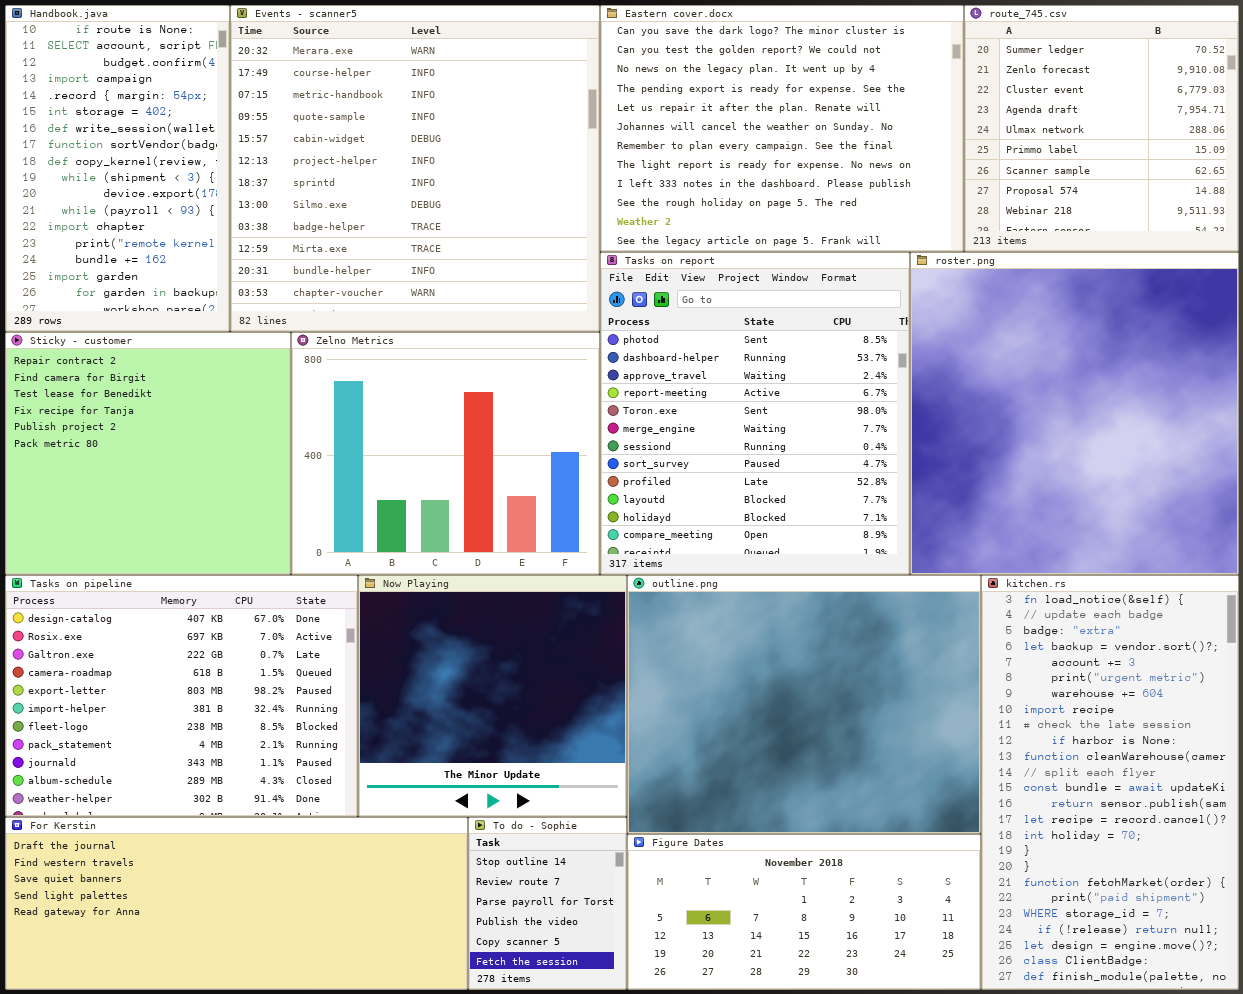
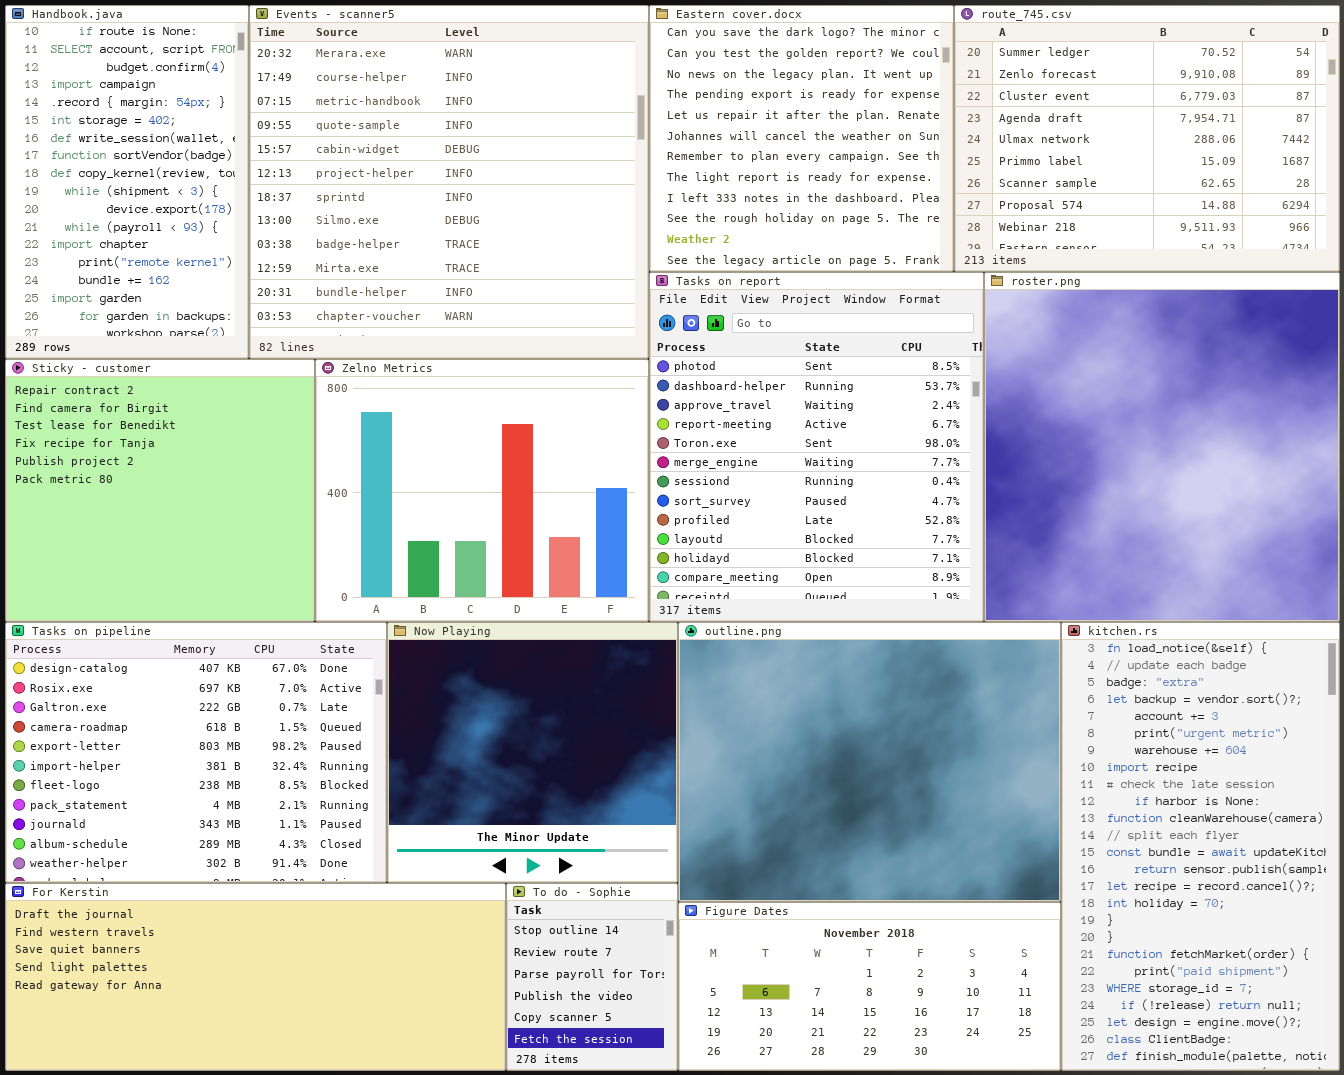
Eastern cover.docx: [600,5,964,252] -> [649,5,954,272], resized
route_745.csv: [964,5,1239,252] -> [954,5,1340,272], resized

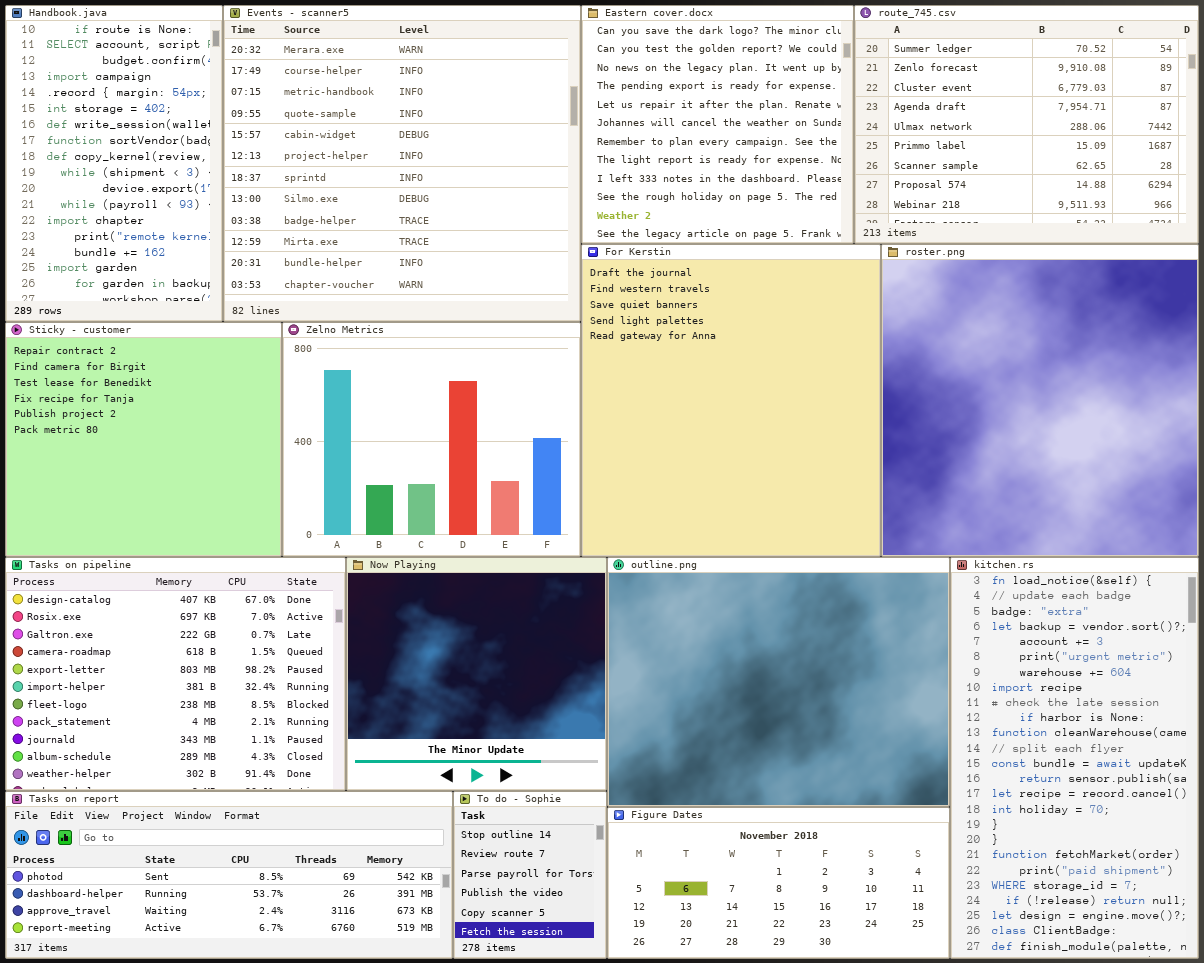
Tasks on report: [649,272,984,622] -> [5,791,453,959], moved, resized
For Kerstin: [5,883,506,1071] -> [581,244,881,557], moved, resized

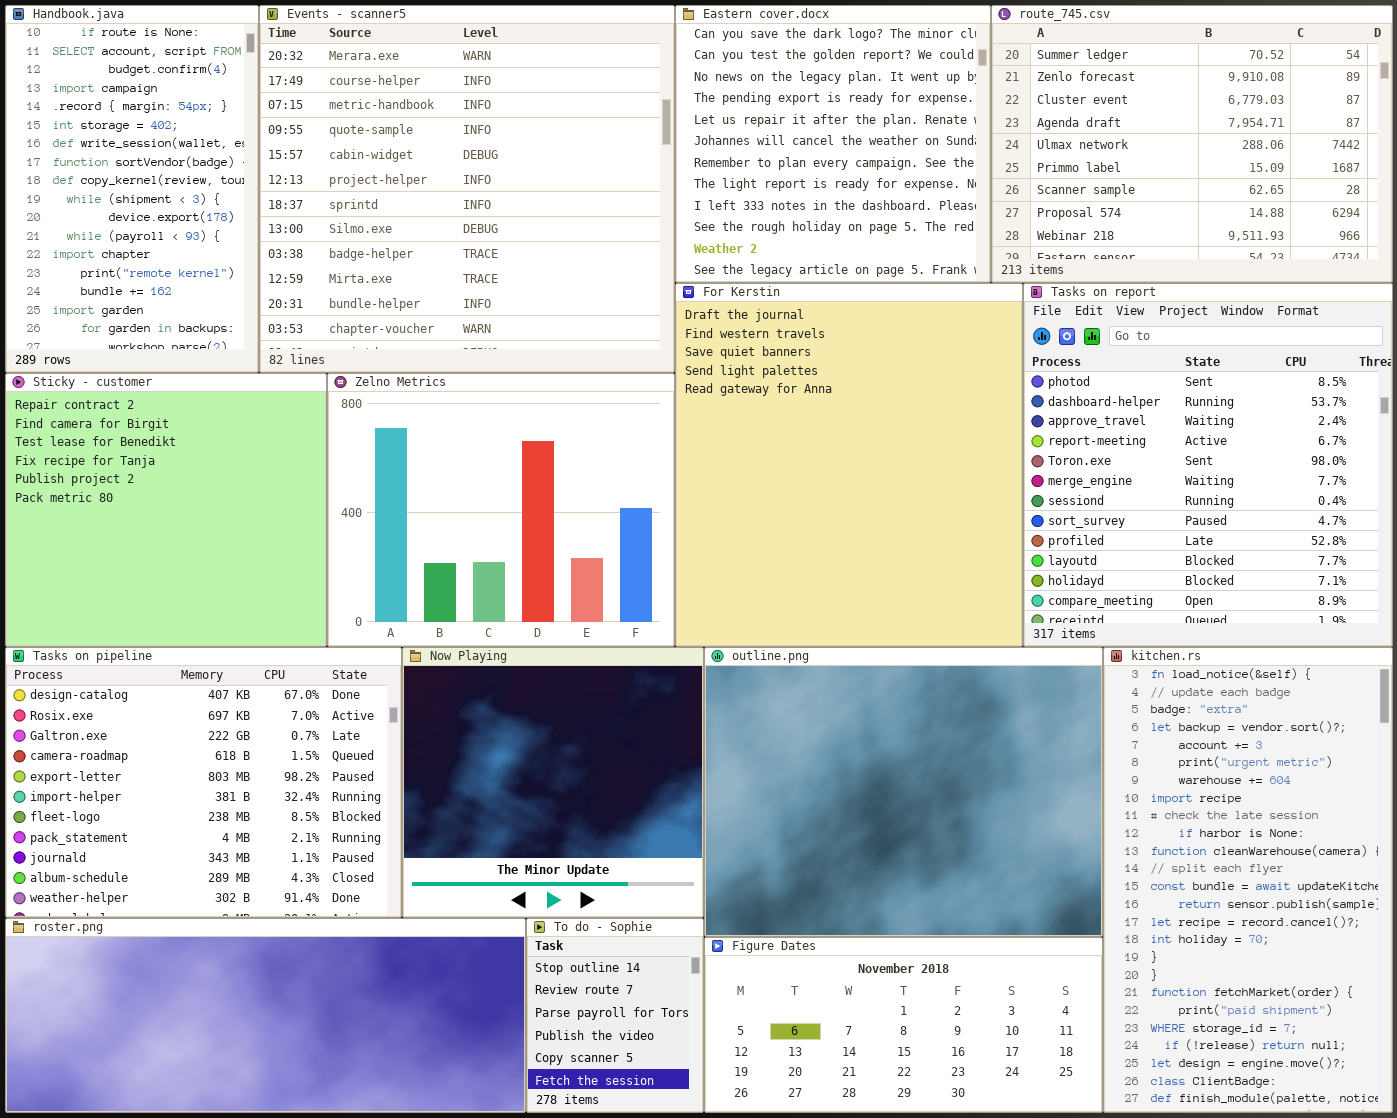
roster.png: [881,244,1199,557] -> [5,918,526,1113], moved, resized
Tasks on report: [5,791,453,959] -> [1023,283,1393,647], moved, resized

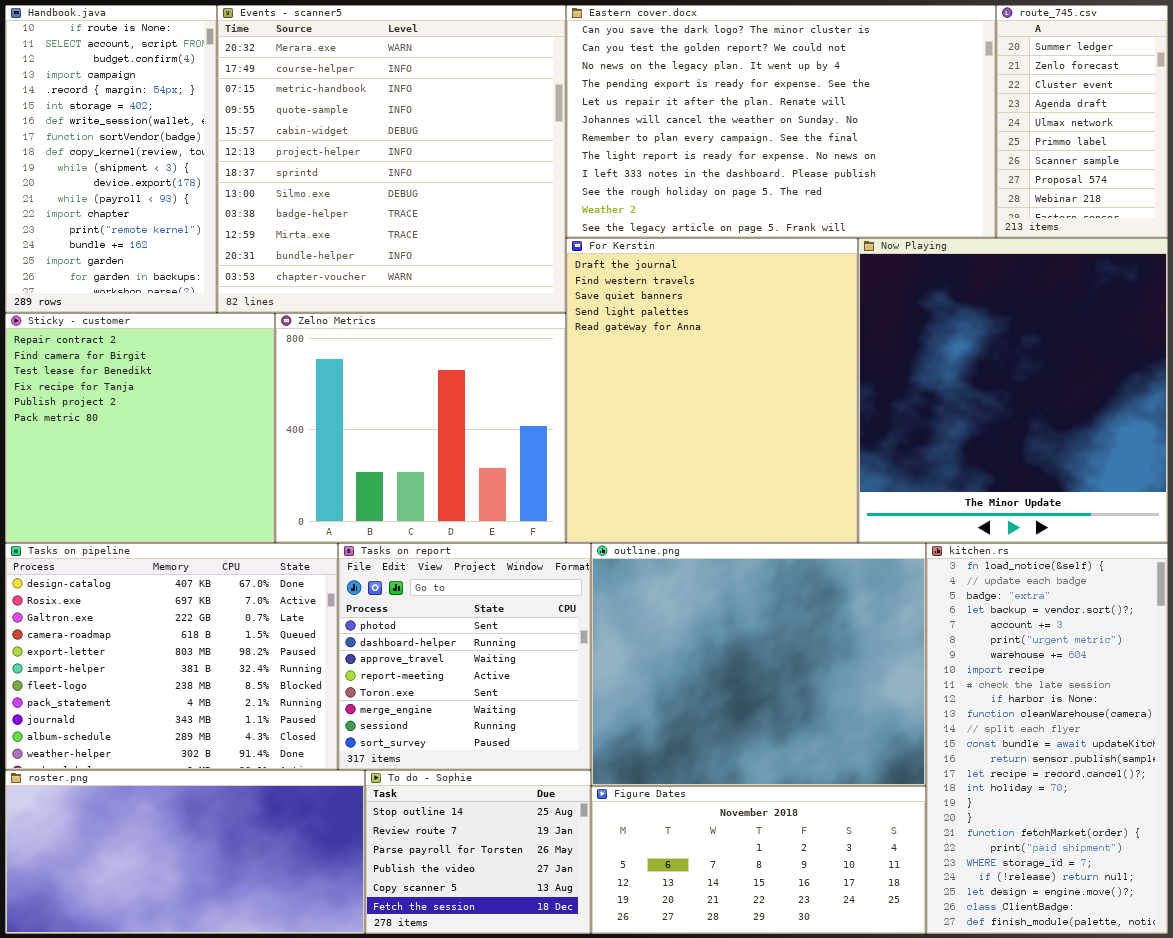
Eastern cover.docx: [675,5,991,283] -> [566,5,996,238], resized
route_745.csv: [991,5,1393,283] -> [996,5,1168,238], resized
Tasks on report: [1023,283,1393,647] -> [338,543,591,770], moved, resized
Now Playing: [402,647,704,918] -> [858,238,1168,543], moved, resized
roster.png: [5,918,526,1113] -> [5,770,365,934], resized
To do - Sophie: [526,918,704,1113] -> [365,770,591,934], resized

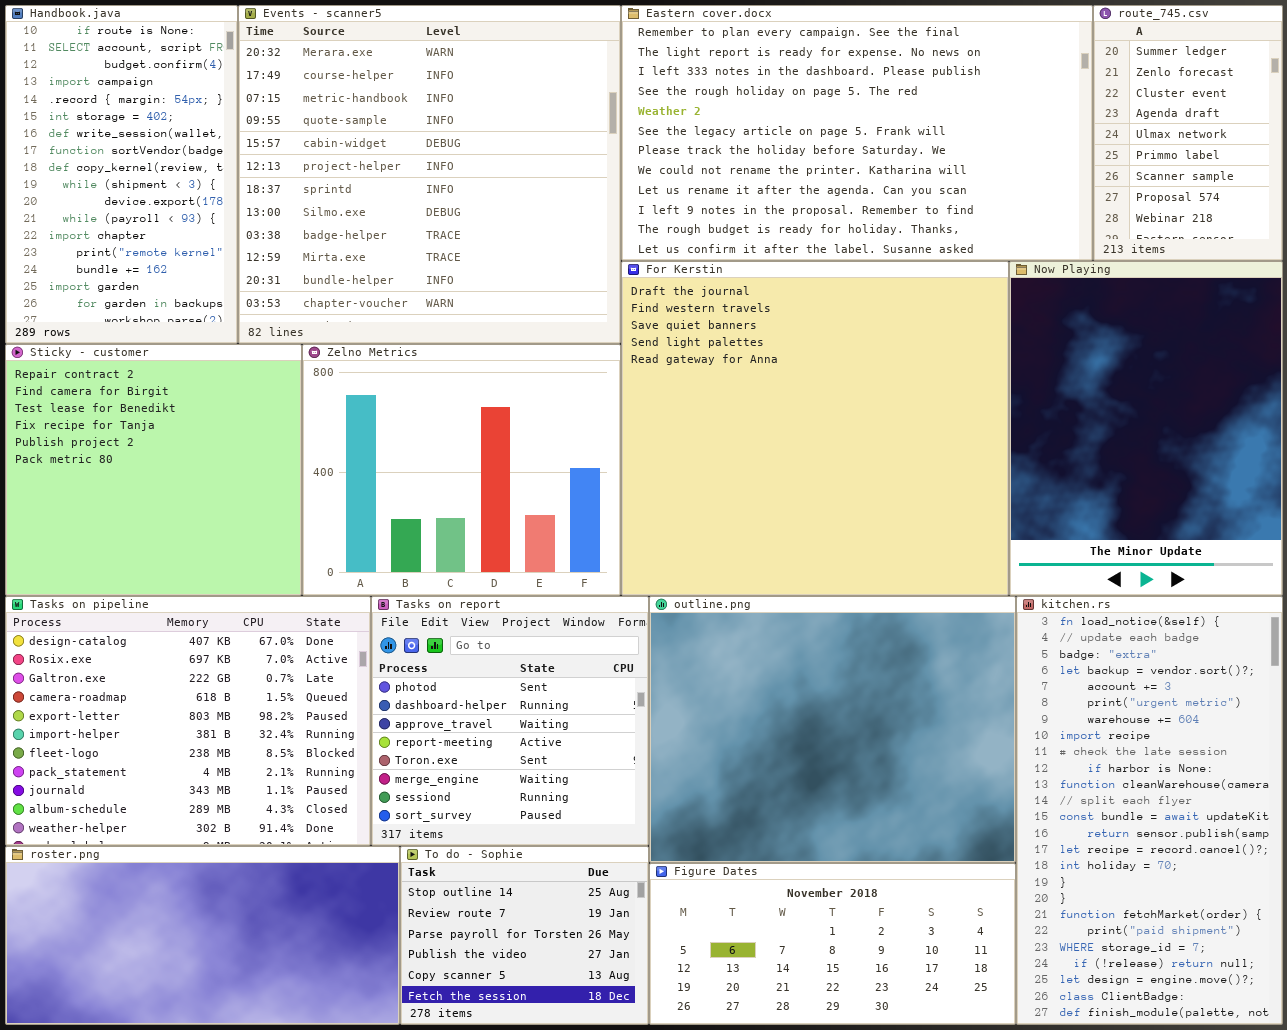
Eastern cover.docx: [566,5,996,238] -> [621,5,1093,261], scrolled down 6 rows
For Kerstin: [566,238,858,543] -> [621,261,1009,596], resized
Now Playing: [858,238,1168,543] -> [1009,261,1283,596], resized

